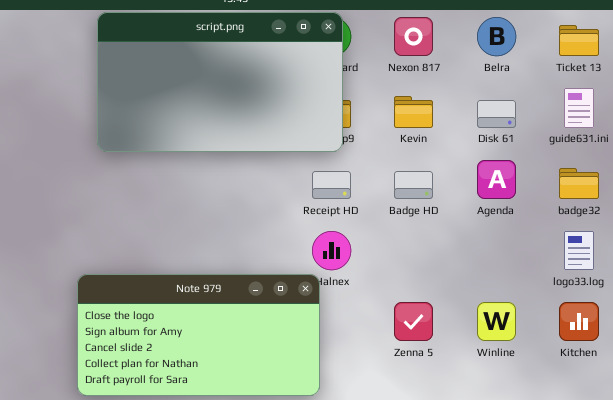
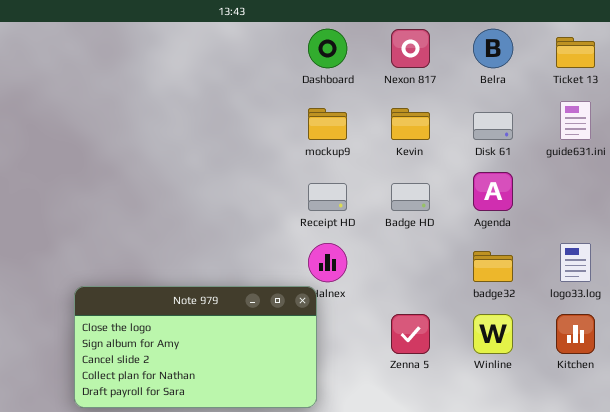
script.png: [97,12,343,152] -> none, closed
badge32: [559,168,599,199] -> [473,251,513,282], moved

